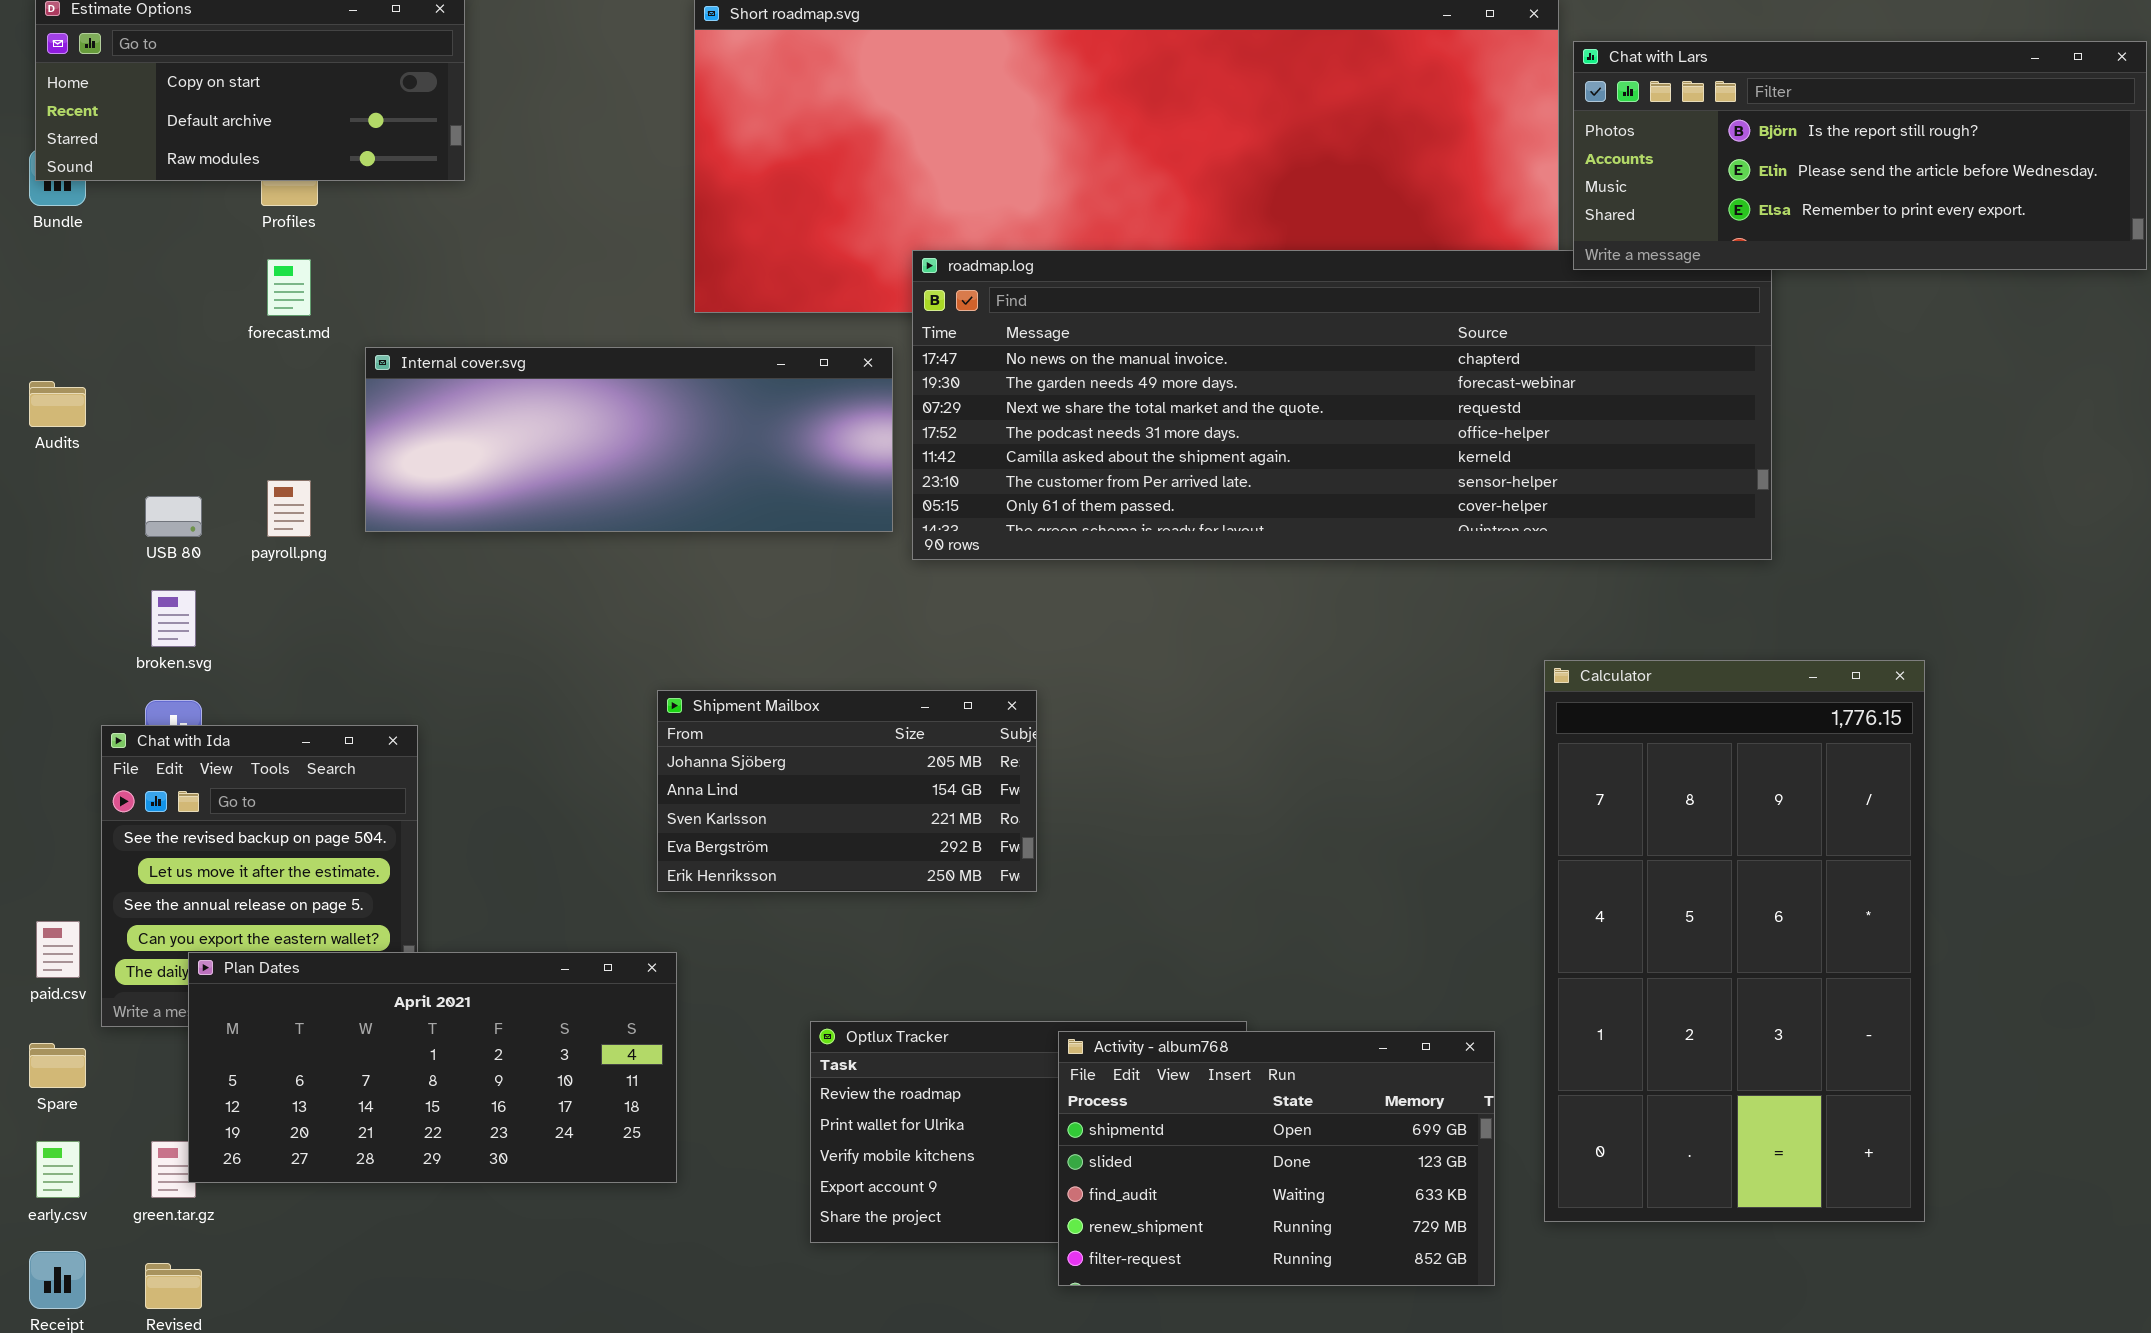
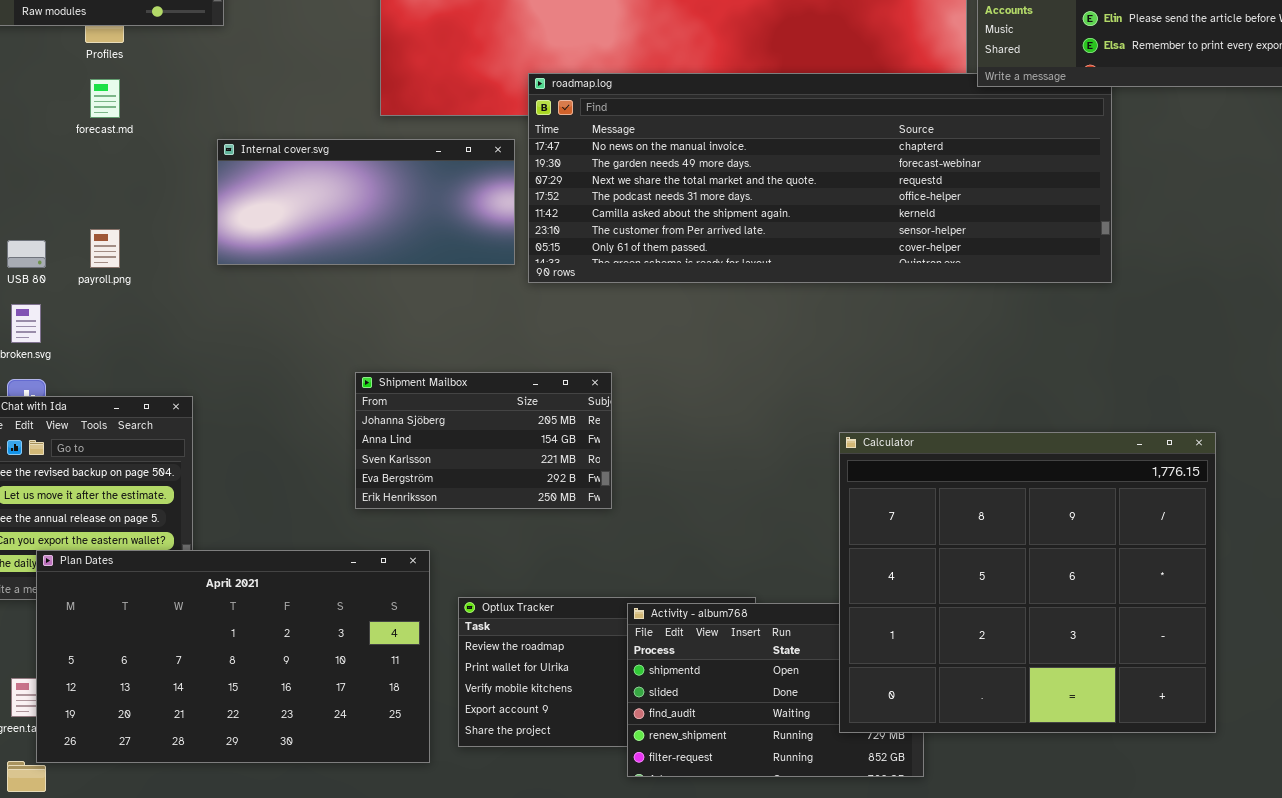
Internal cover.svg: [365,347,893,532] -> [217,139,515,265], resized
Calculator: [1544,660,1925,1222] -> [839,432,1216,733], resized
Plan Dates: [188,952,677,1183] -> [36,550,430,763], resized

